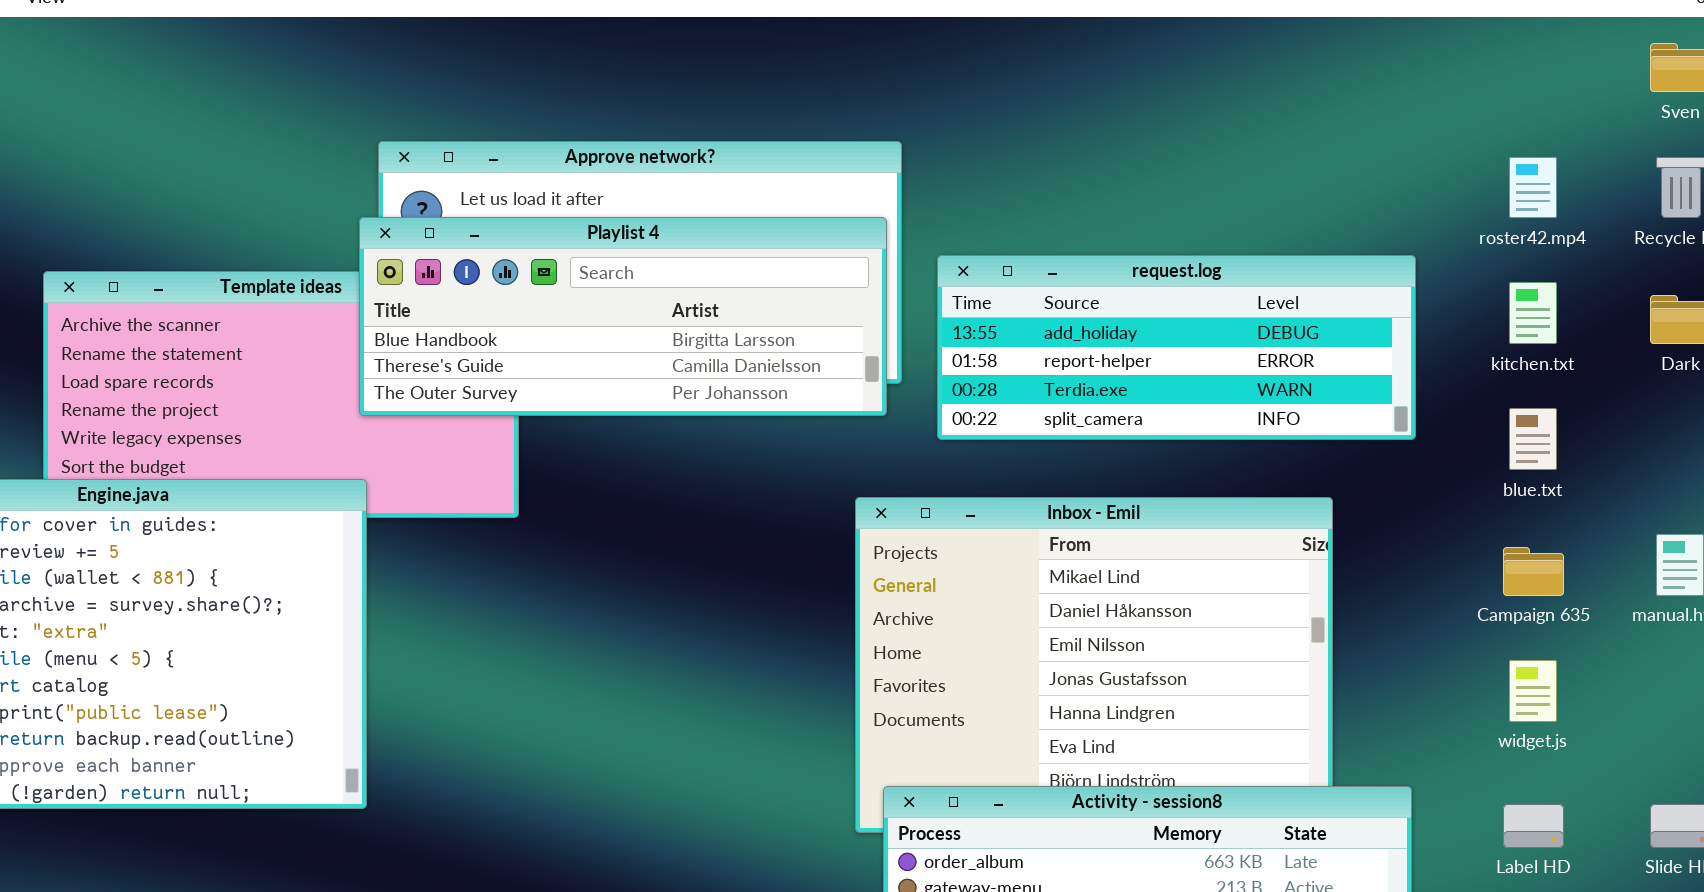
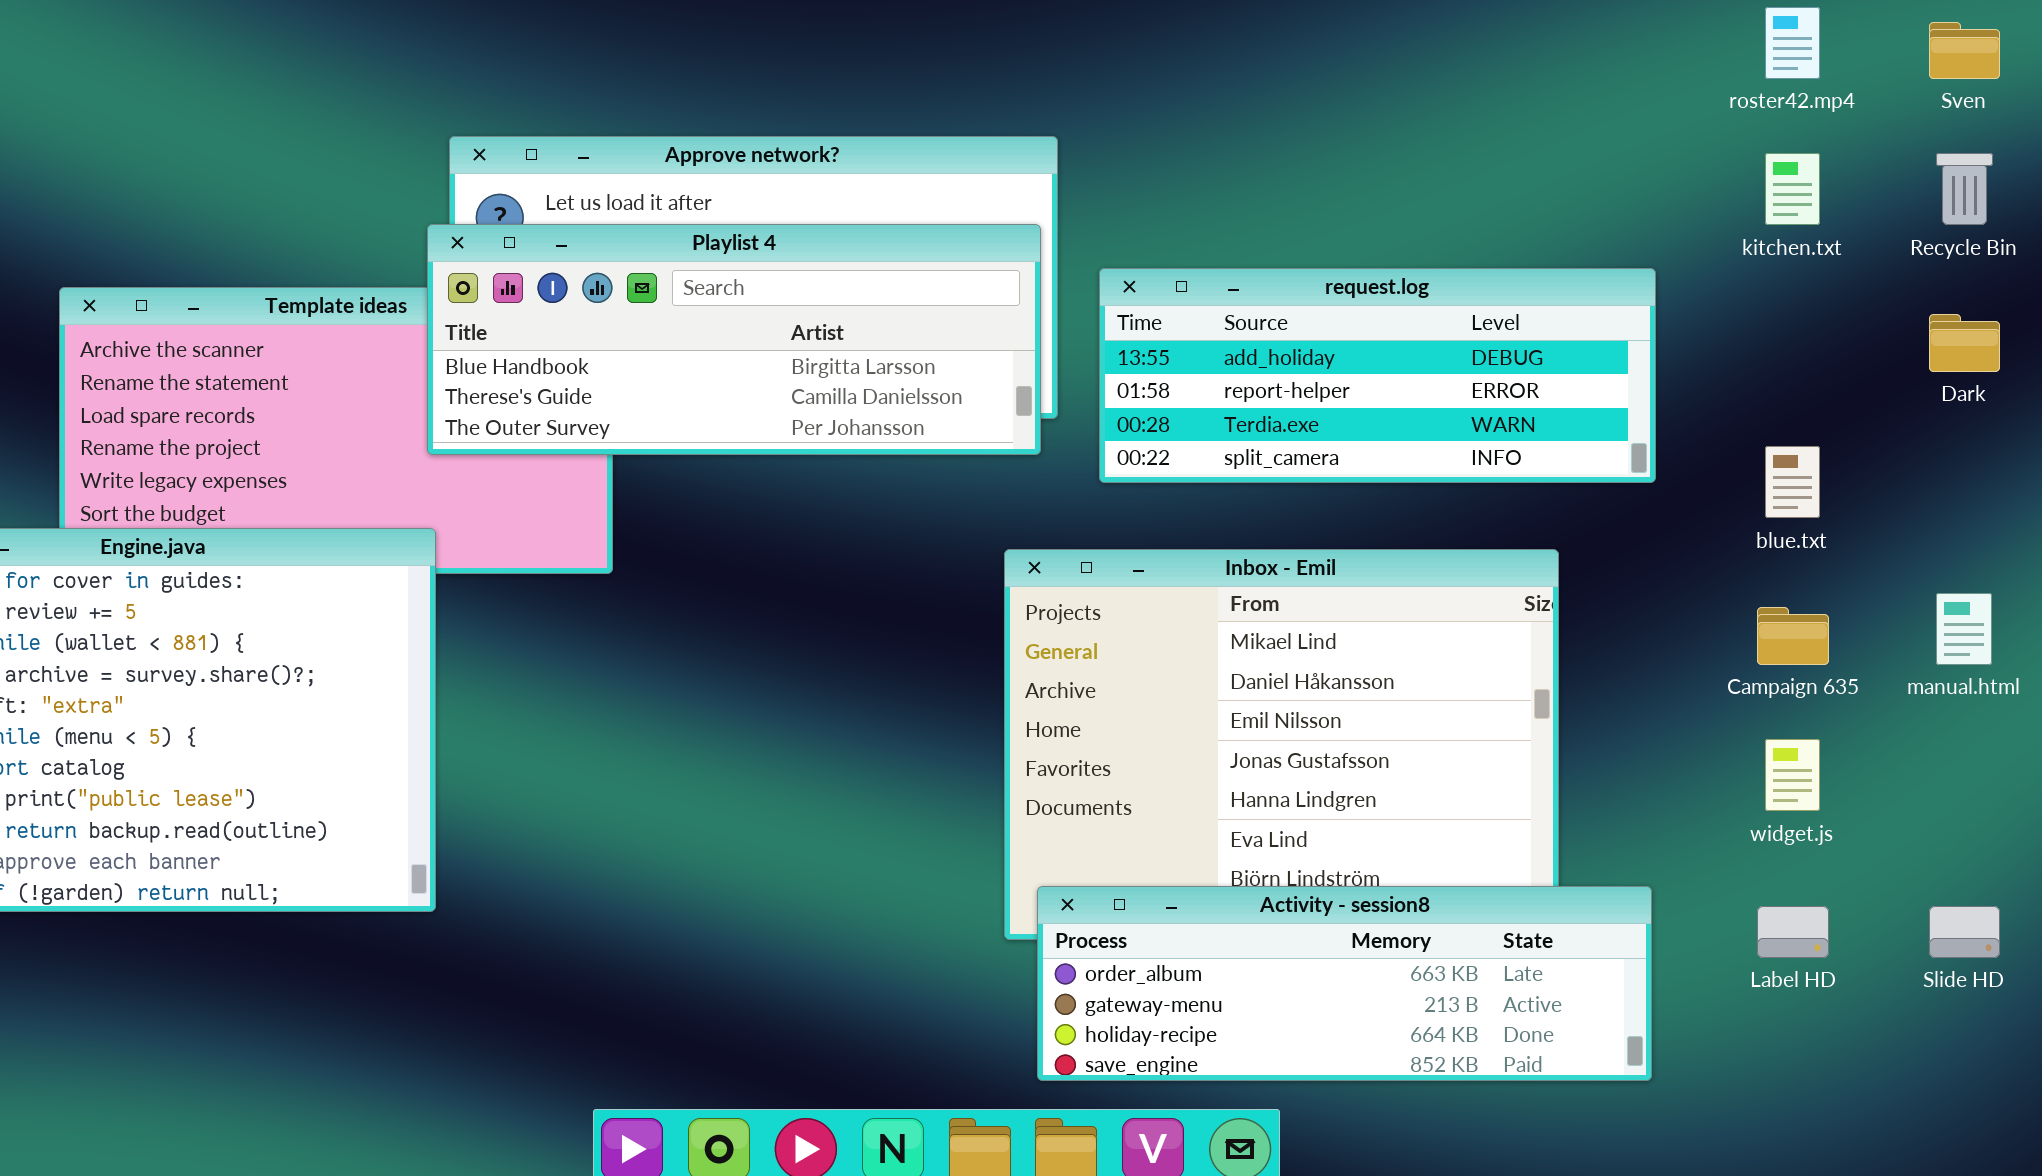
roster42.mp4: [1509,157,1557,218] -> [1765,7,1820,79], moved
kitchen.txt: [1509,282,1557,344] -> [1765,153,1820,225], moved

